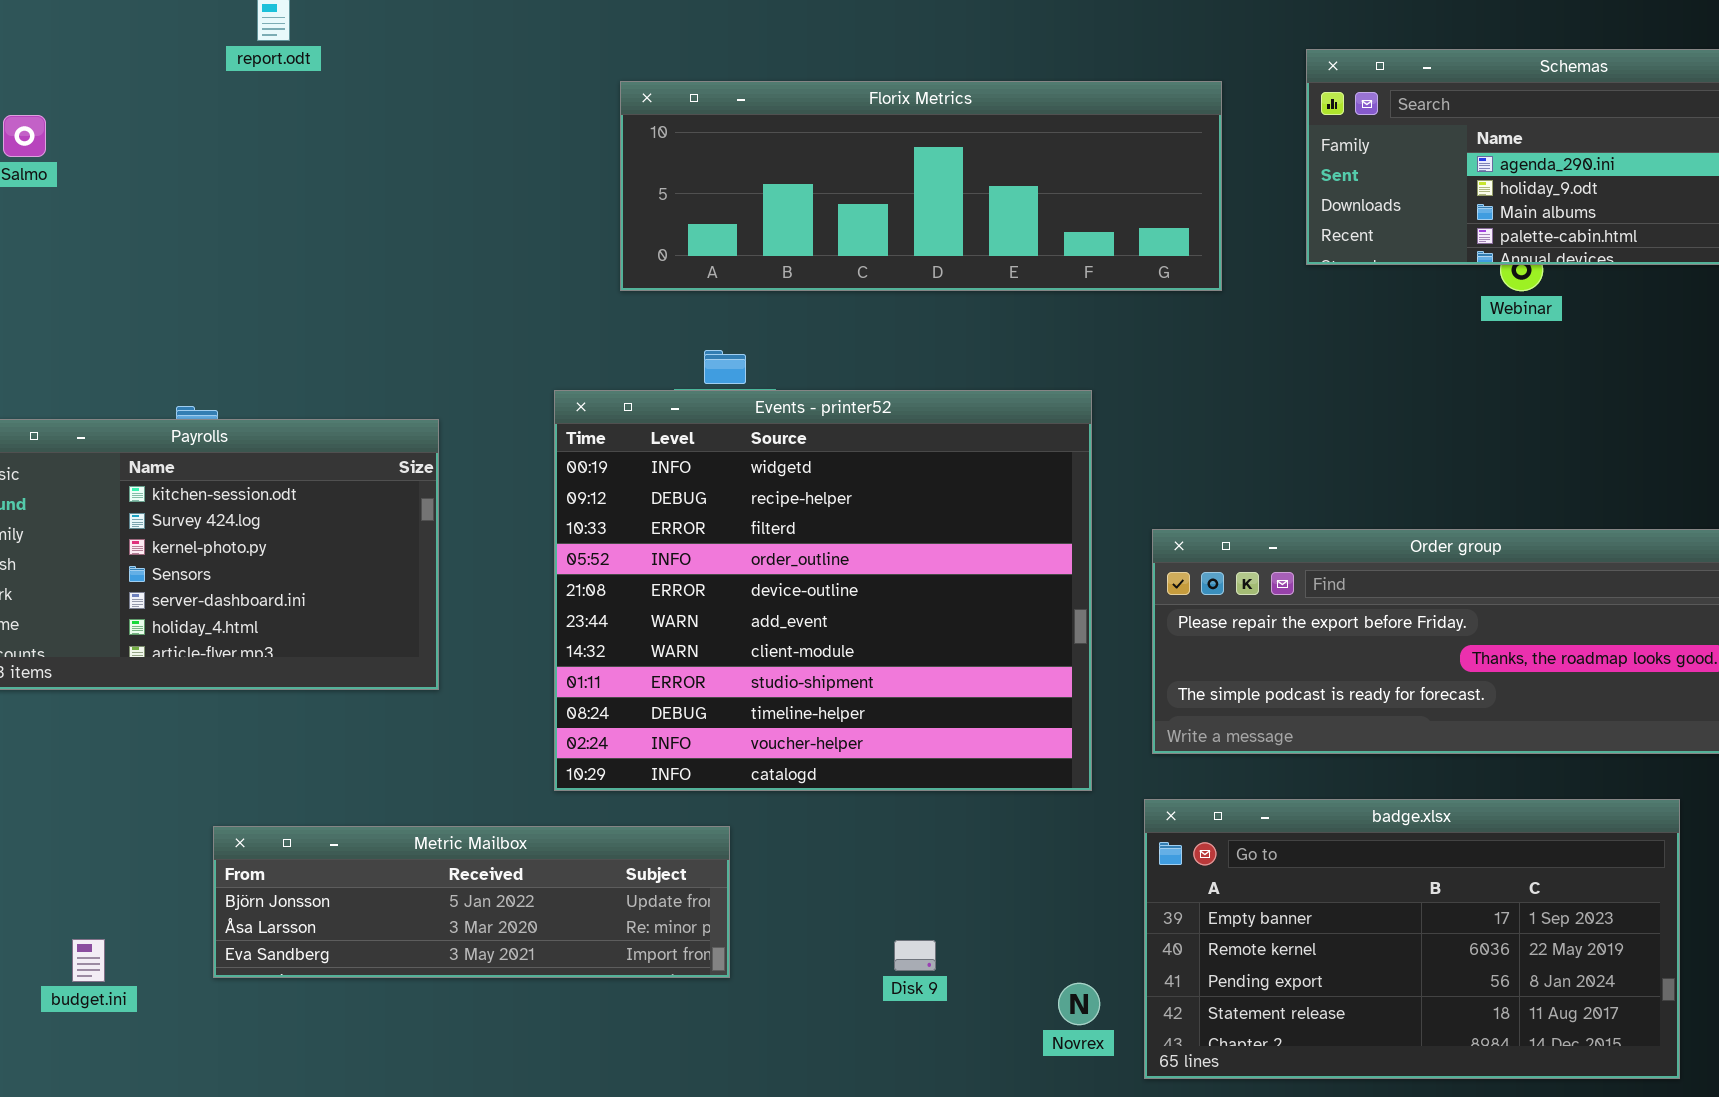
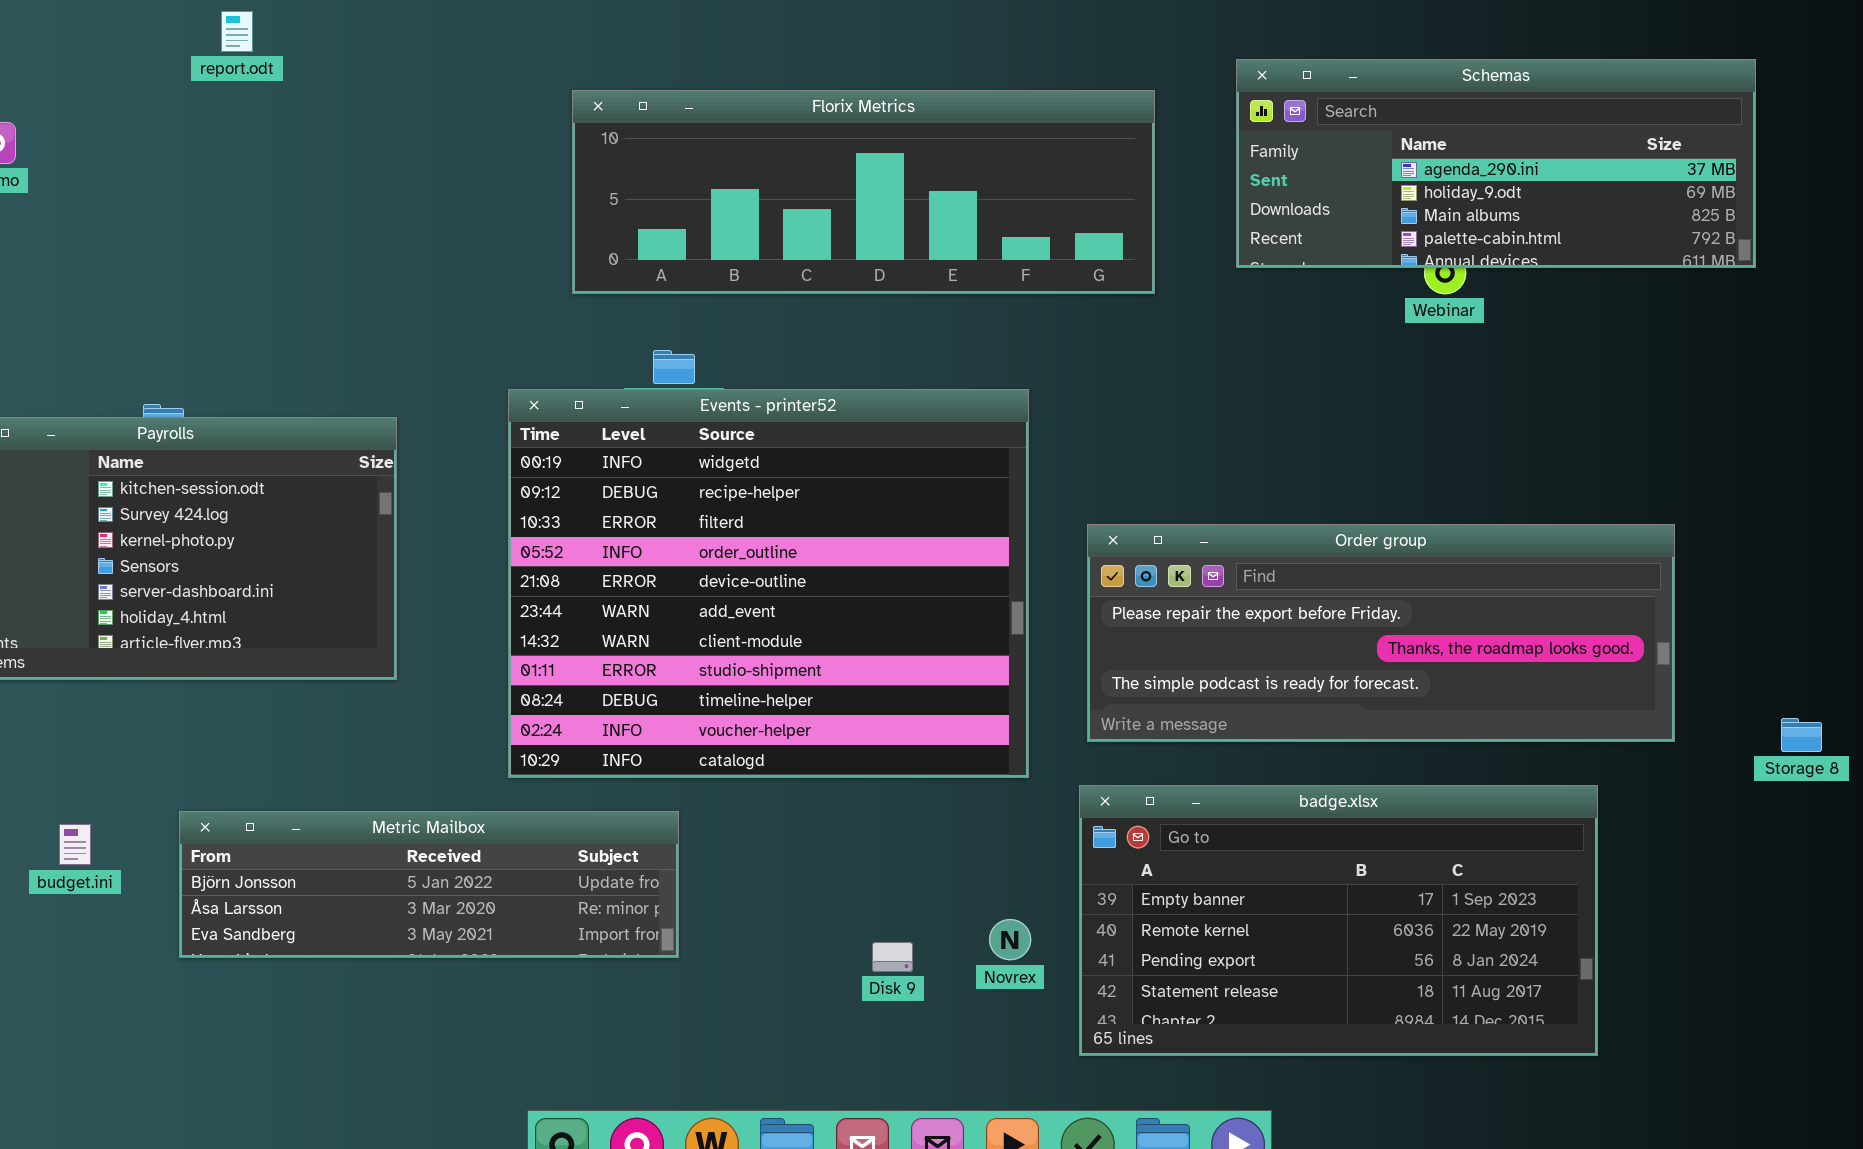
budget.ini: [72,939,105,982] -> [59,824,91,865], moved
Disk 9: [894,940,936,971] -> [872,942,913,972], moved
Novrex: [1058,983,1100,1025] -> [989,919,1031,960], moved

